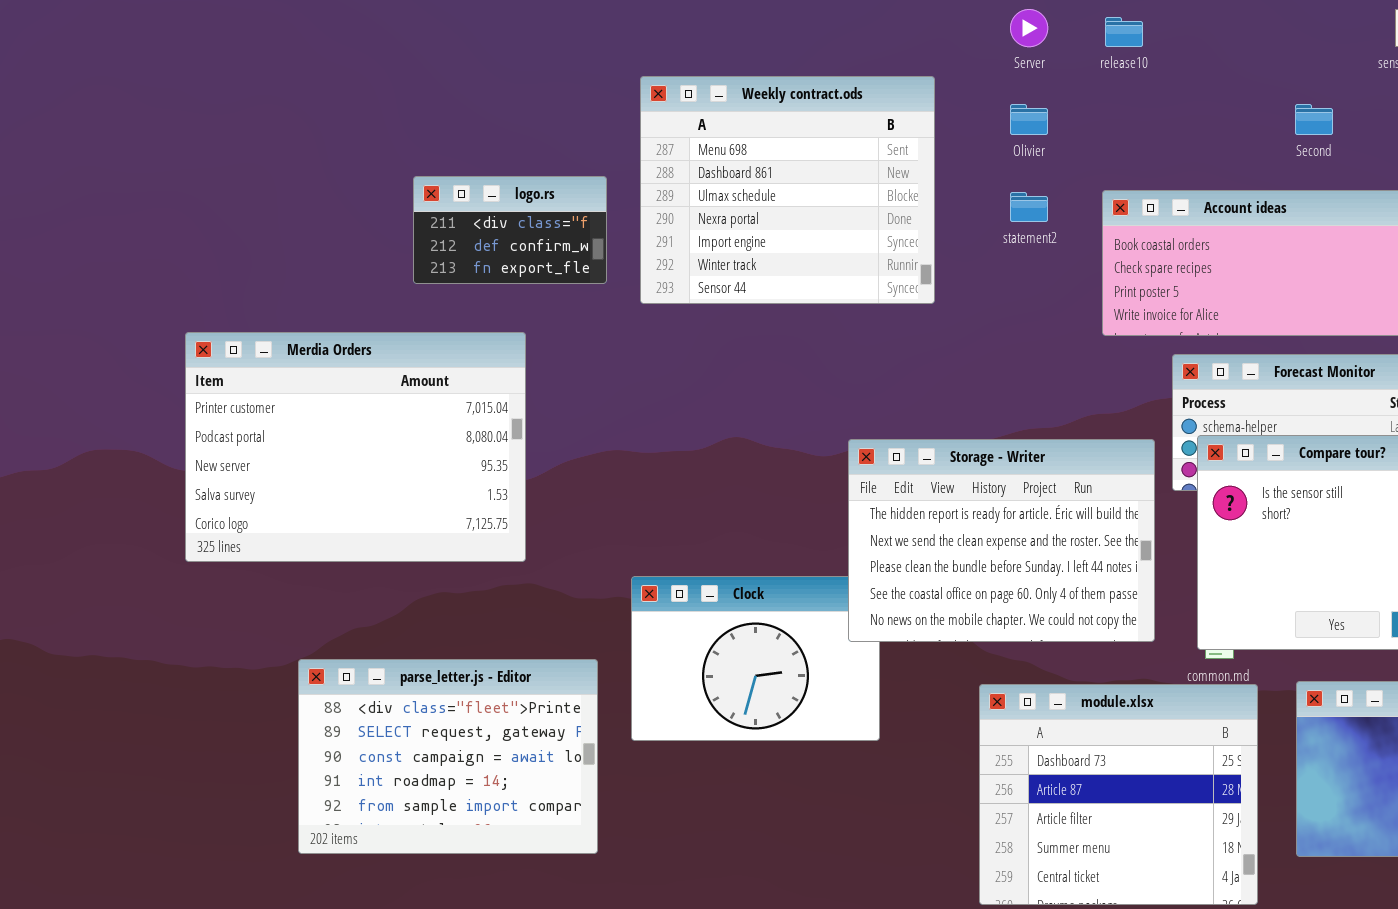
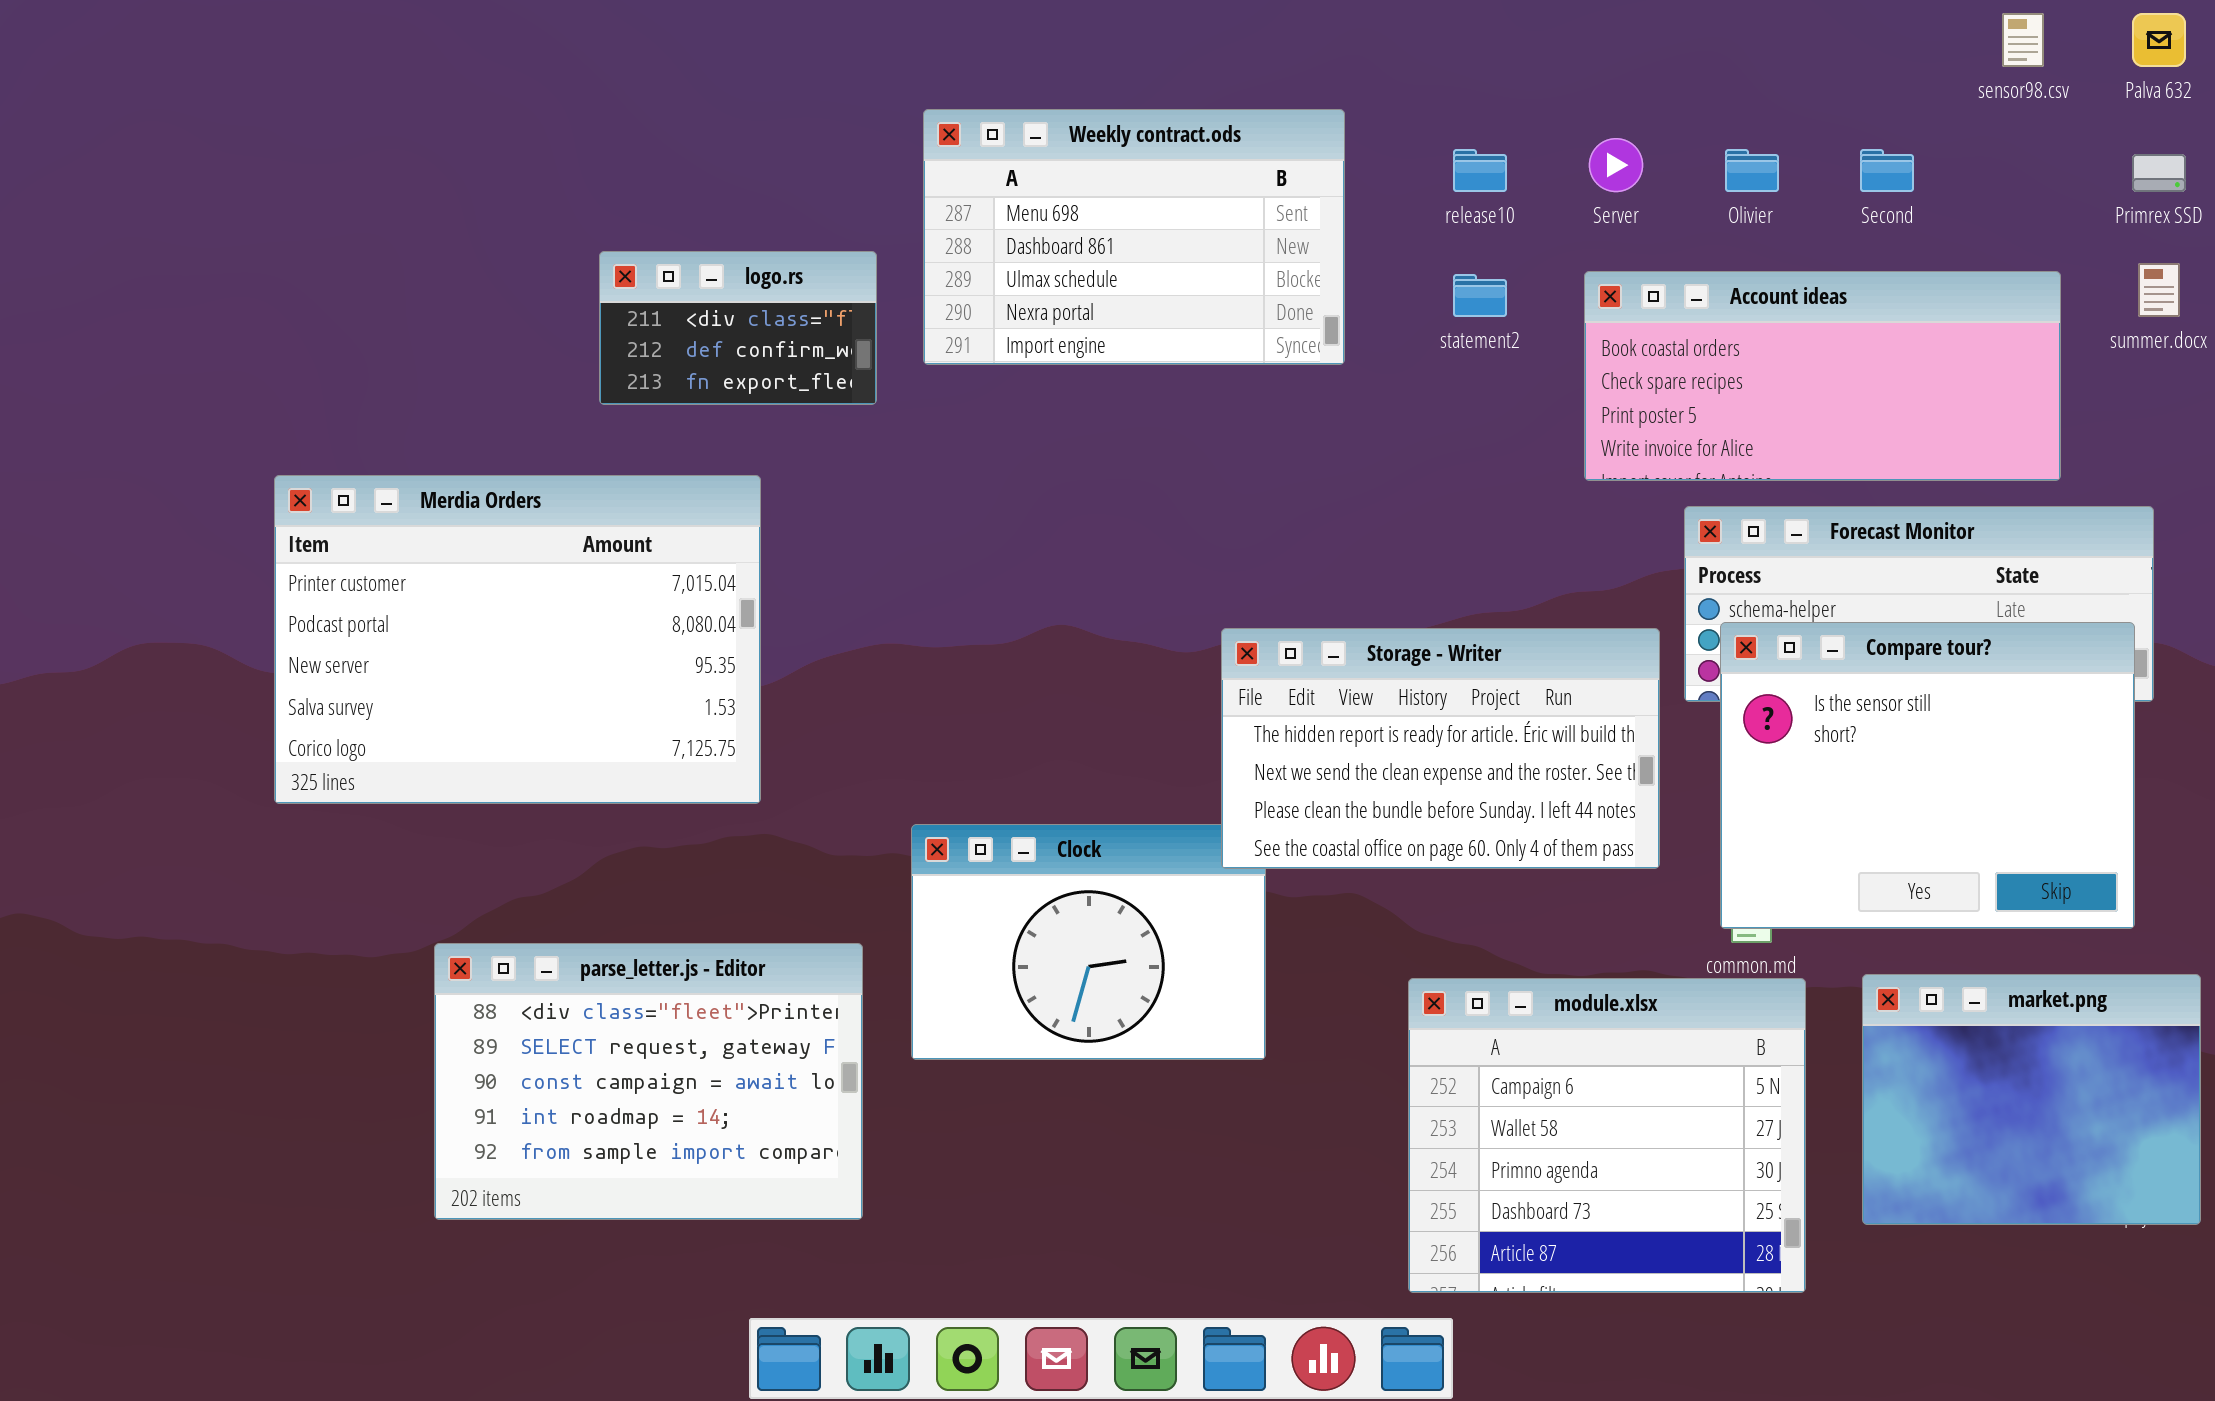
Server: [1010,9,1048,47] -> [1589,138,1643,192], moved
release10: [1105,17,1143,47] -> [1453,149,1507,192], moved
Weekly contract.ods: [640,76,935,304] -> [923,109,1345,365], resized
Olivier: [1010,104,1048,135] -> [1725,149,1779,192], moved
Storage - Writer: [848,439,1155,642] -> [1221,628,1660,869], resized
module.xlsx: [979,684,1258,905] -> [1408,978,1806,1293], scrolled up 3 rows

